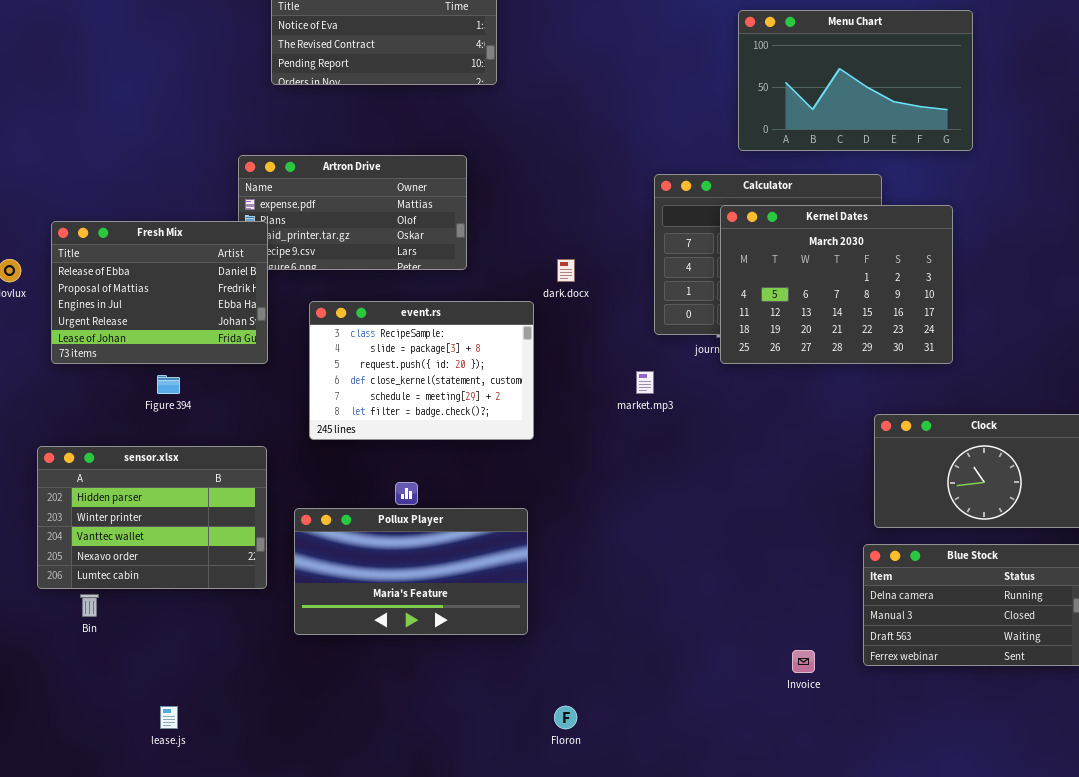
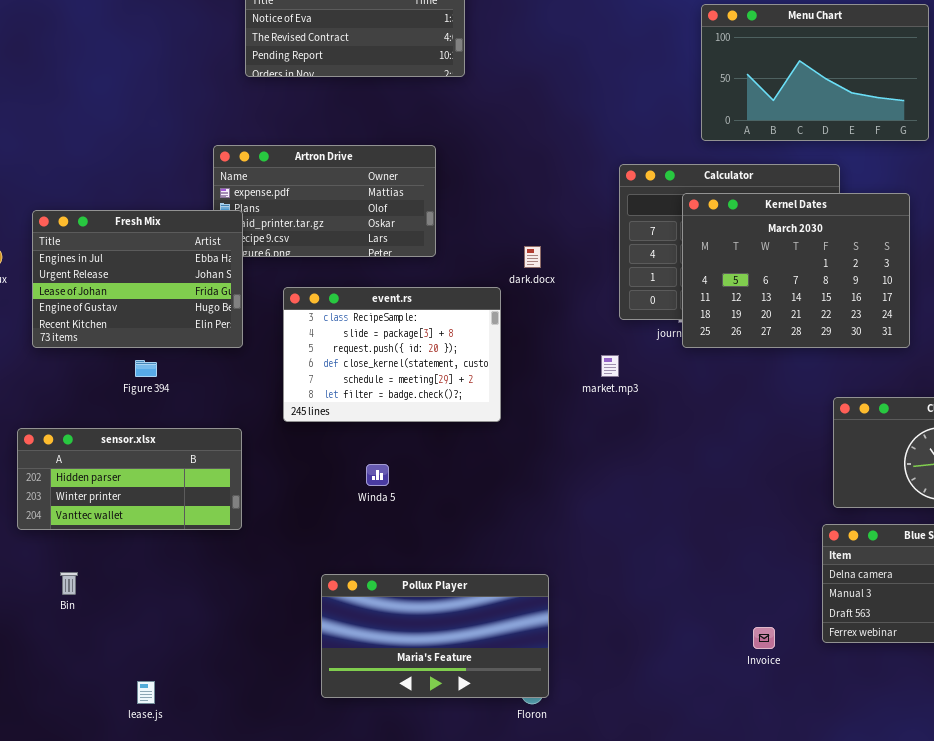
Fresh Mix: [51,221,268,364] -> [32,210,243,348], scrolled down 2 rows
sensor.xlsx: [37,446,267,589] -> [17,428,242,530], resized
Pollux Player: [294,508,528,635] -> [321,574,549,698], moved

